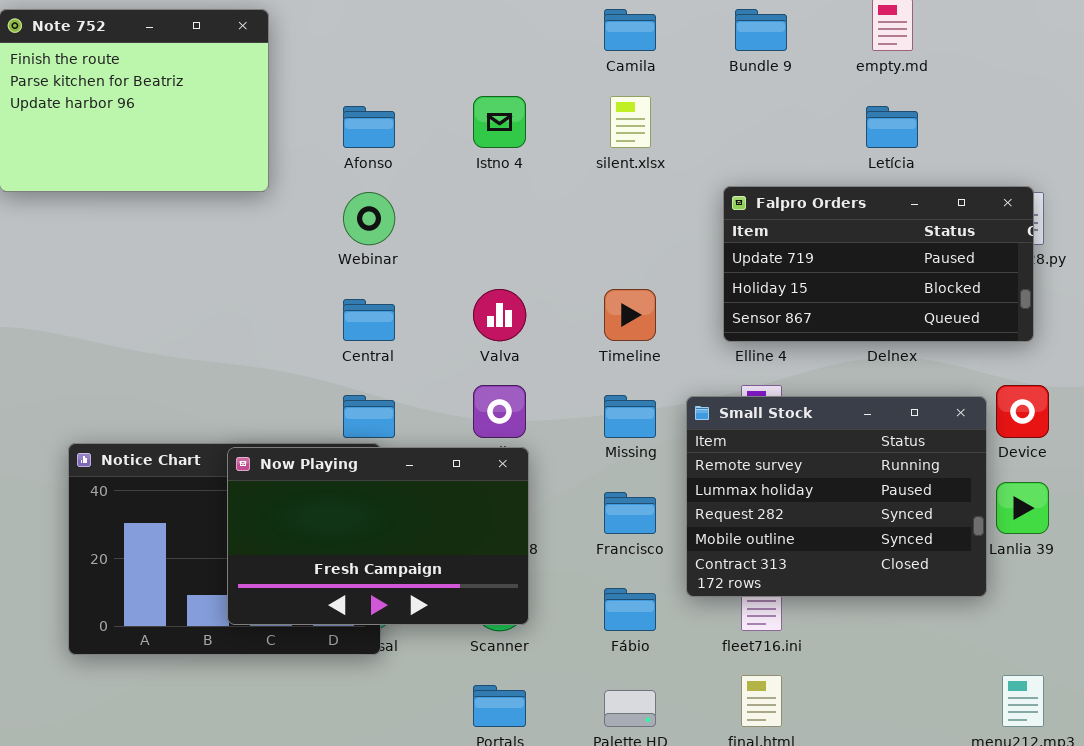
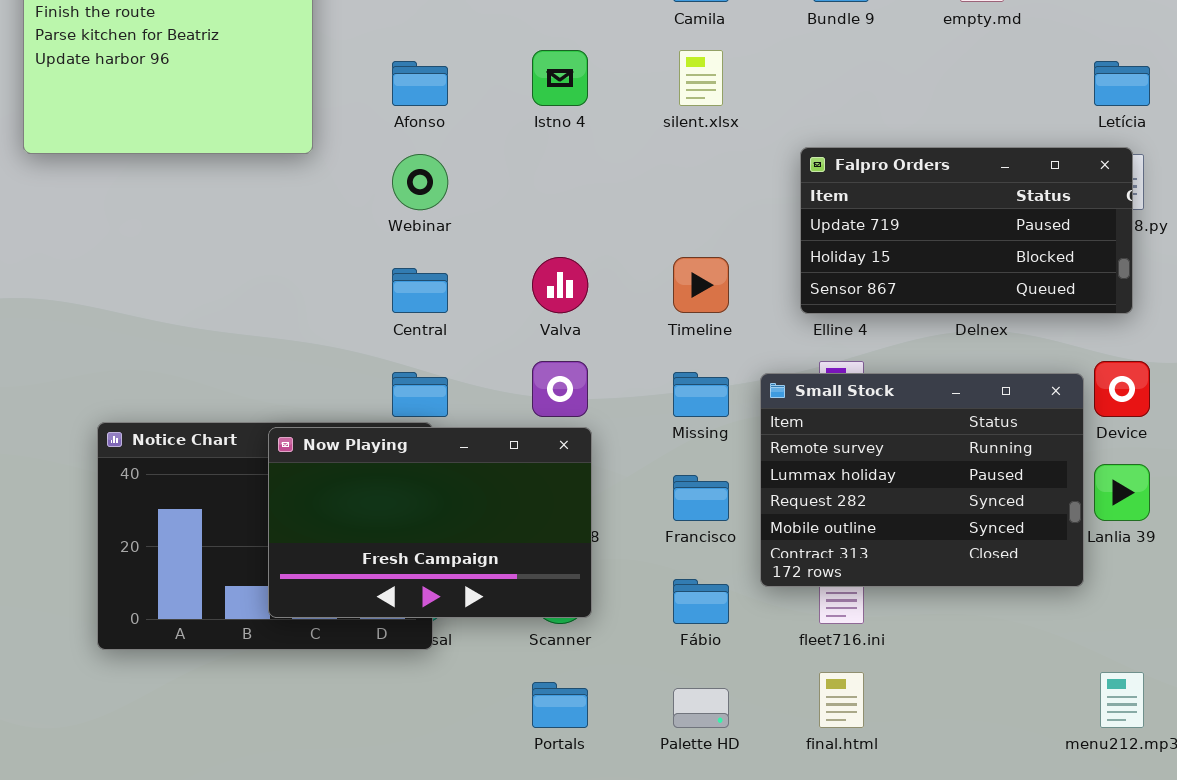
Letícia: [866,106,918,148] -> [1094,61,1150,106], moved

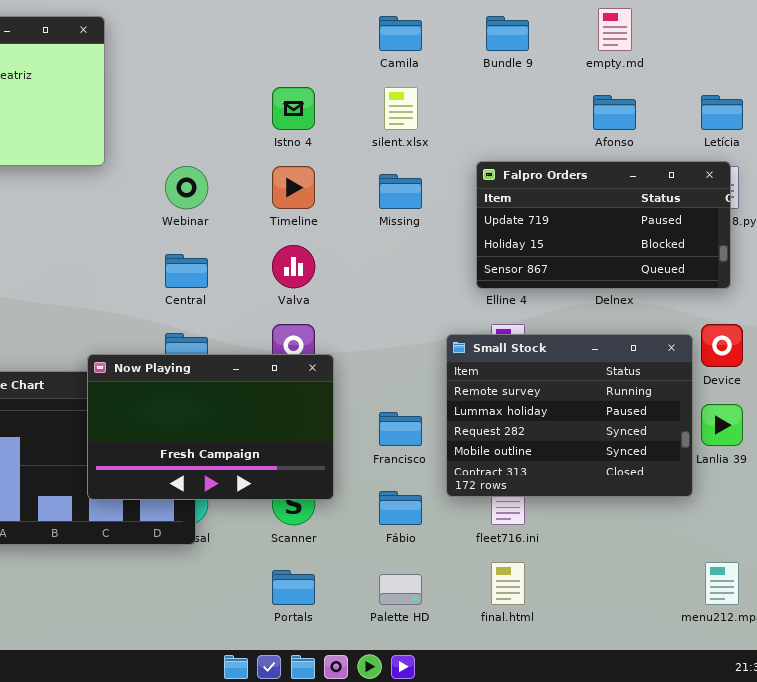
Afonso: [392,61,448,106] -> [593,95,636,130], moved
Timeline: [673,257,729,313] -> [272,166,315,209], moved
Missing: [673,372,729,417] -> [379,174,422,209], moved
Now Playing: [268,427,592,618] -> [87,354,334,500], moved

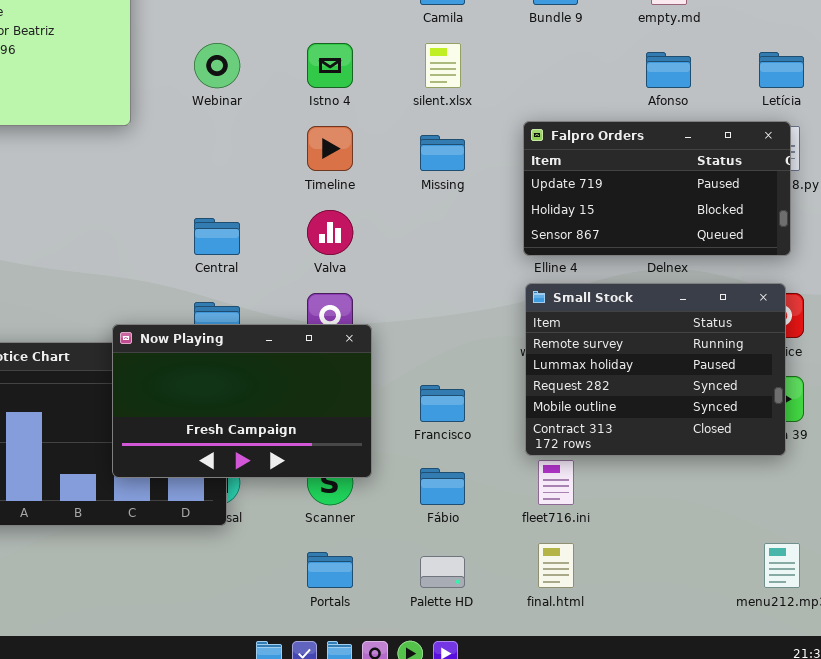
Webinar: [165,166,208,209] -> [194,43,240,88], moved
Small Stock: [446,334,693,497] -> [525,283,786,456], moved

